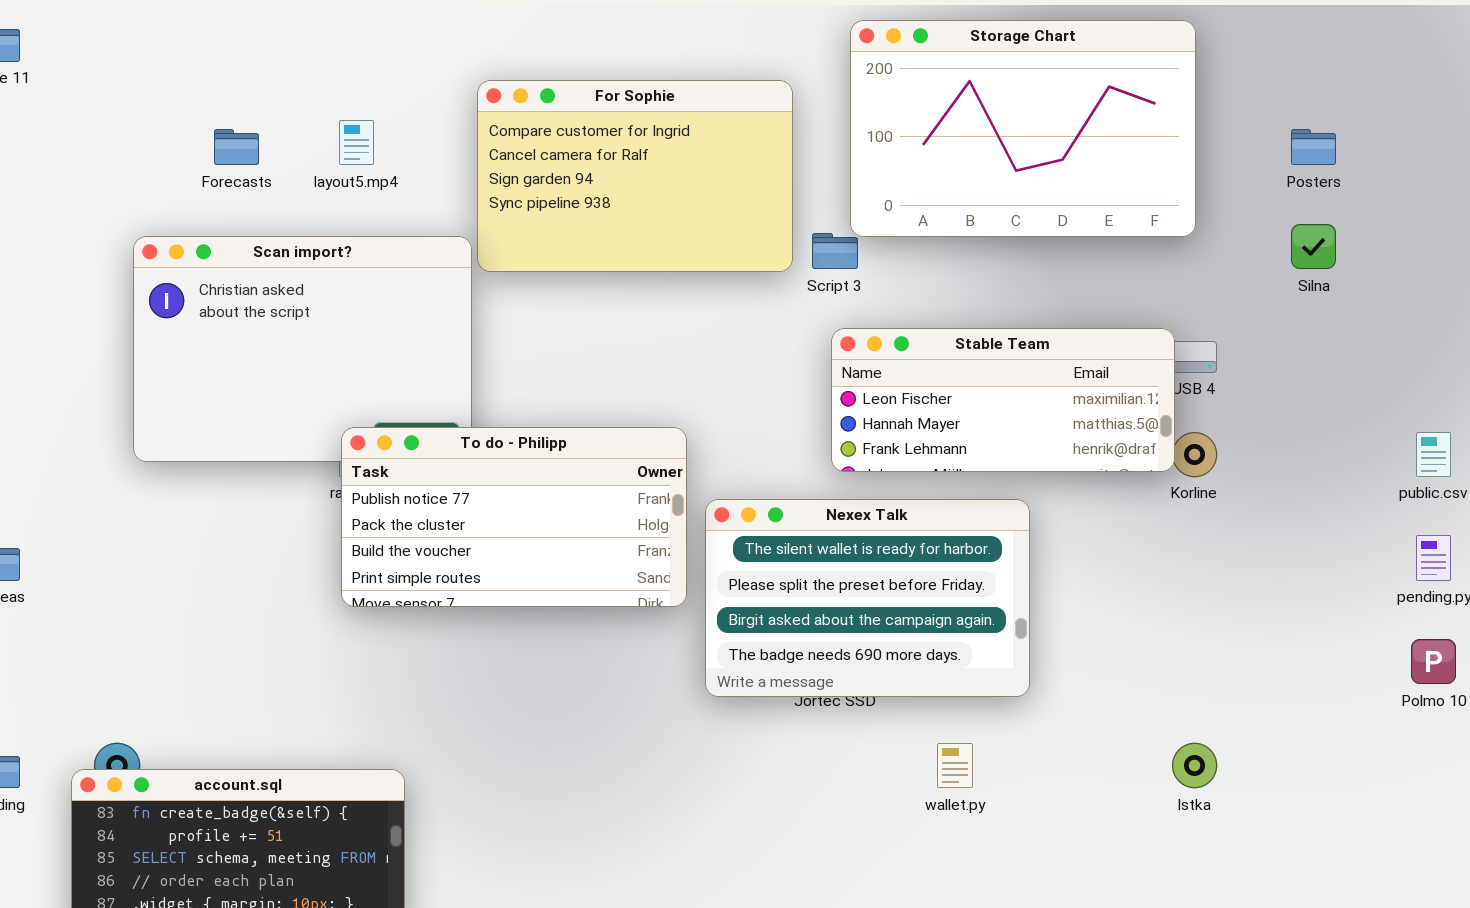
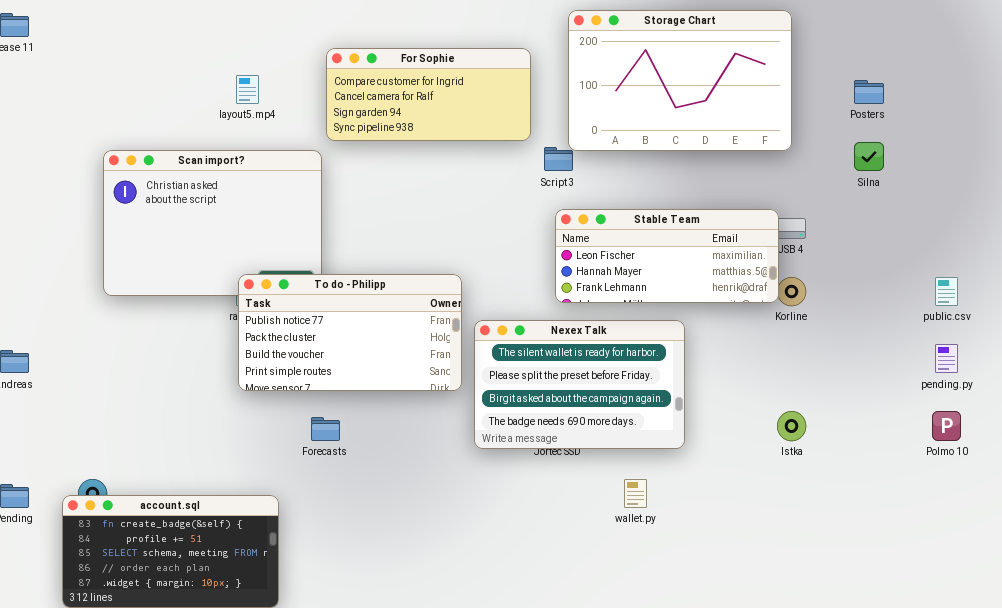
For Sophie: [477,80,793,272] -> [326,48,531,141], resized
Forecasts: [214,129,259,165] -> [311,417,340,441], moved
Istka: [1172,743,1217,788] -> [777,411,806,441], moved

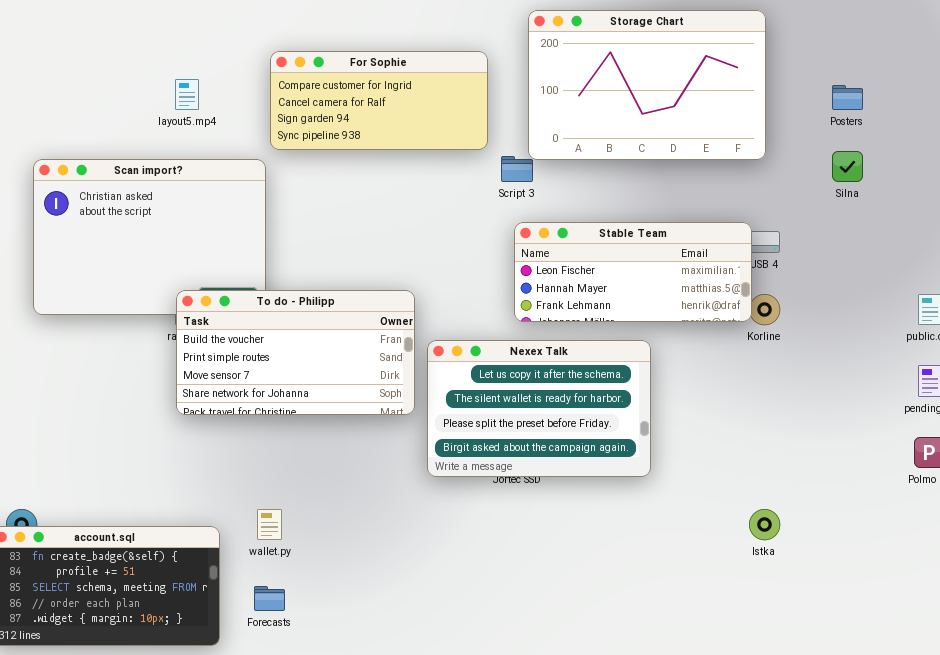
To do - Philipp: [238,274,462,391] -> [176,290,415,415], scrolled down 2 rows
Nexex Talk: [474,320,685,449] -> [427,340,651,477], scrolled up 1 row
Istka: [777,411,806,441] -> [749,509,780,540], moved
Forecasts: [311,417,340,441] -> [254,586,285,611], moved
wallet.py: [624,479,647,508] -> [257,509,282,540], moved

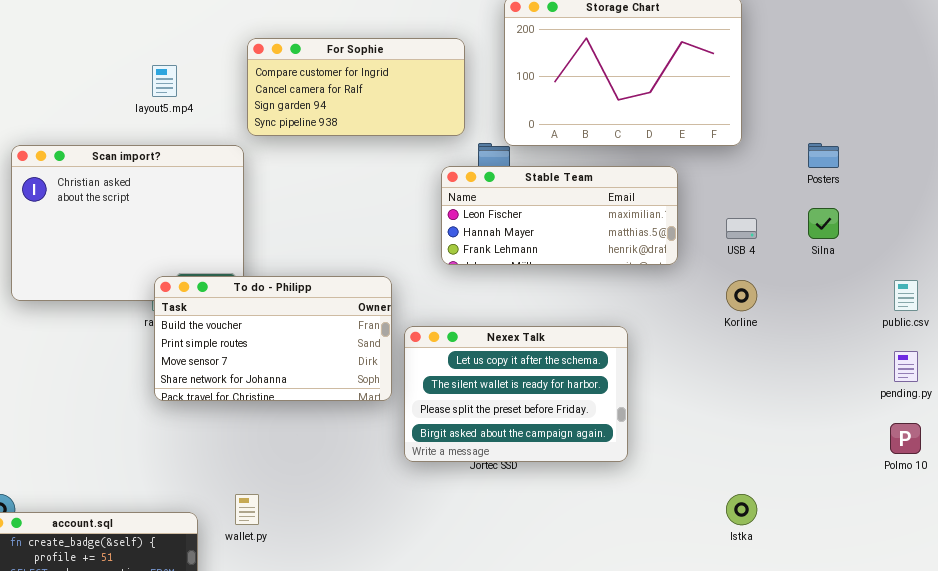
Posters: [832,85,863,110] -> [808,143,839,168], moved
Silna: [832,151,863,182] -> [808,208,839,239], moved
Stable Team: [514,222,752,322] -> [441,166,678,265], moved

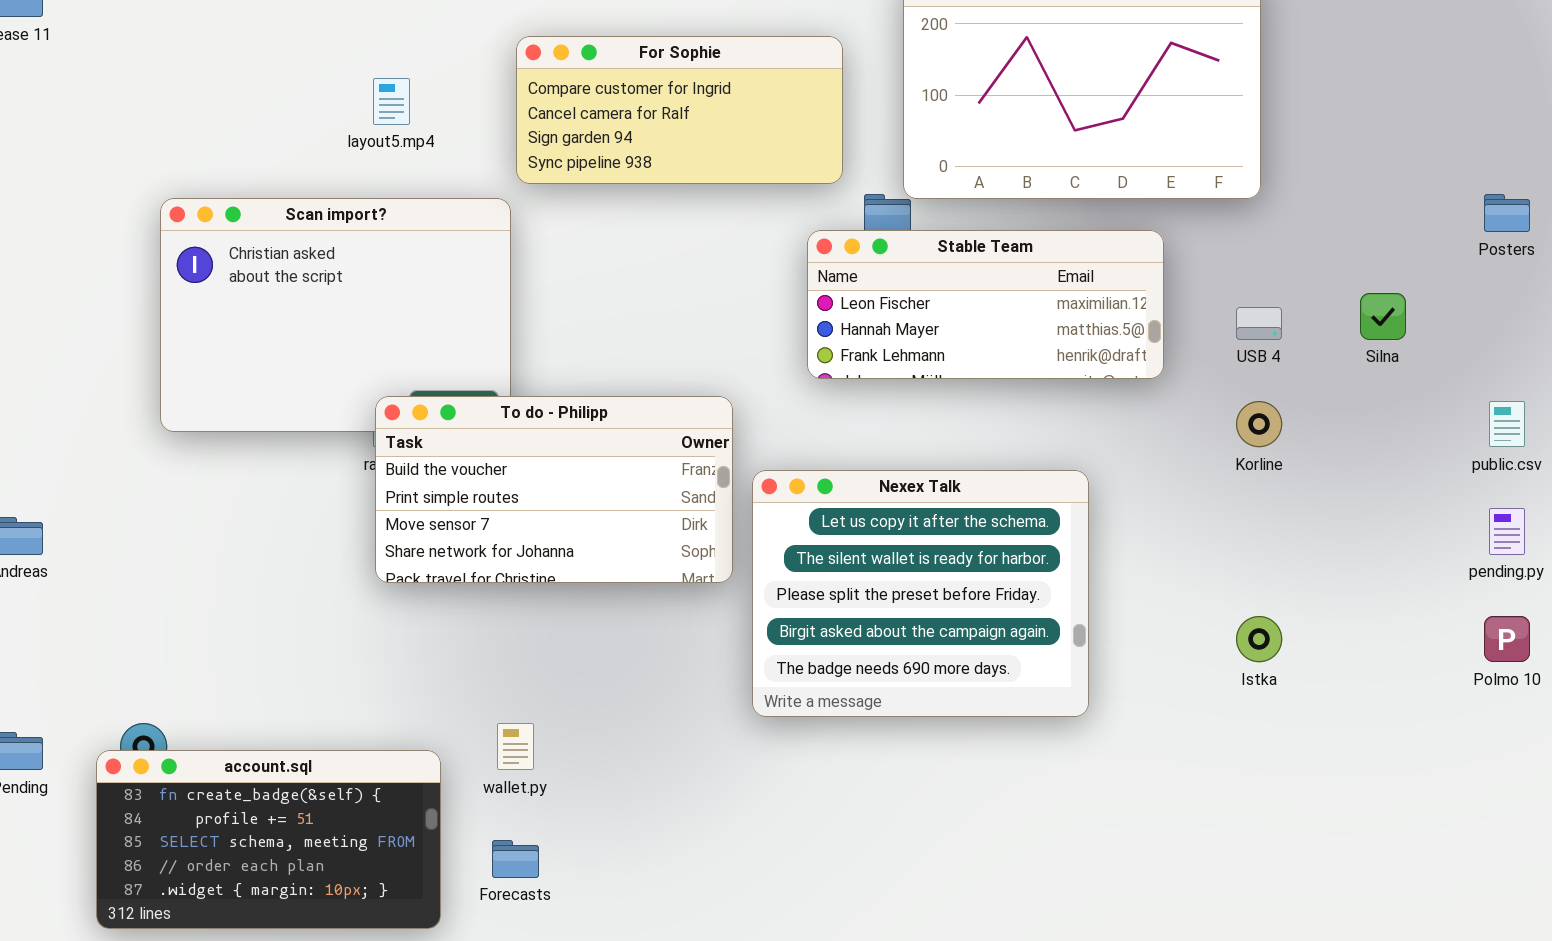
Posters: [808,143,839,168] -> [1484,194,1530,232], moved
Nexex Talk: [404,326,628,462] -> [752,470,1089,717], resized
Istka: [726,494,757,525] -> [1236,616,1282,662], moved

